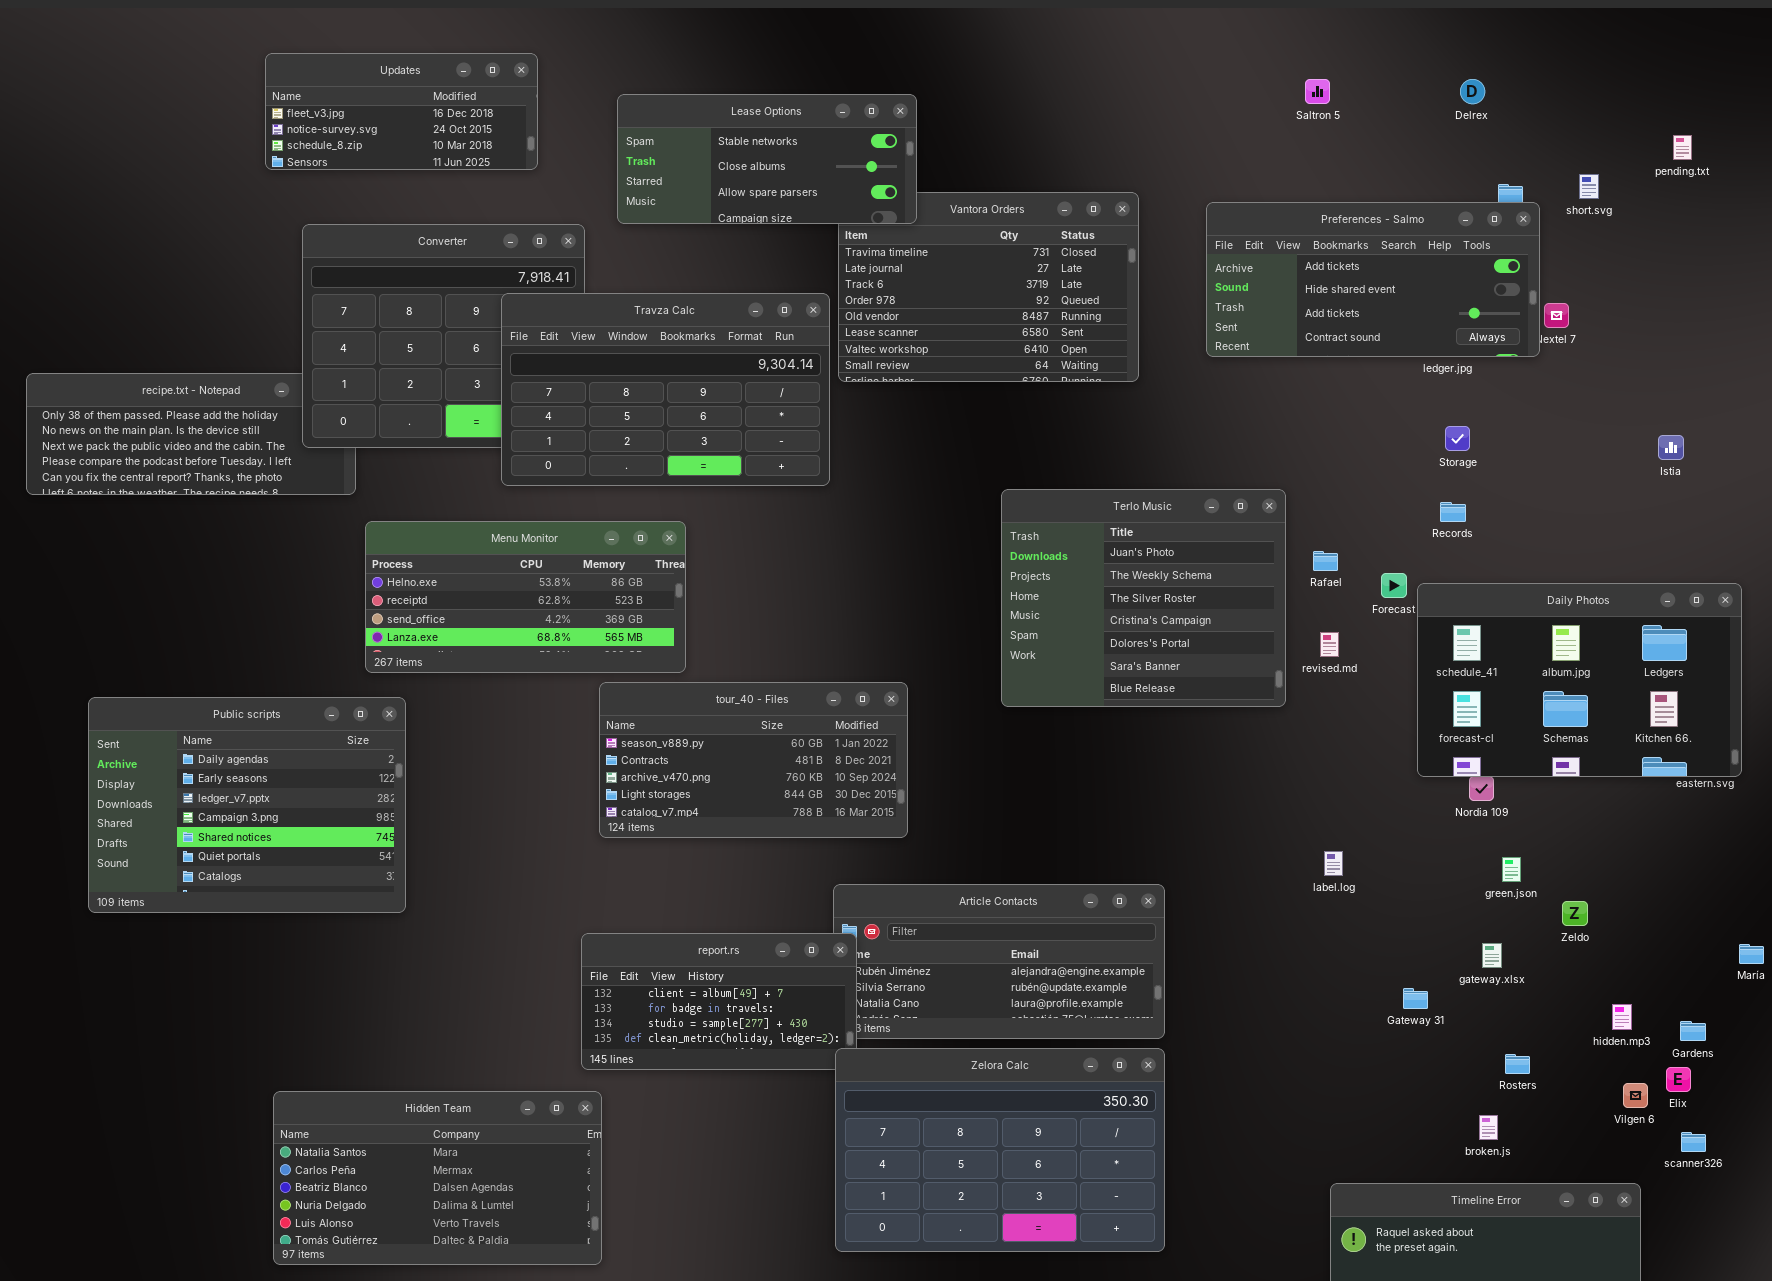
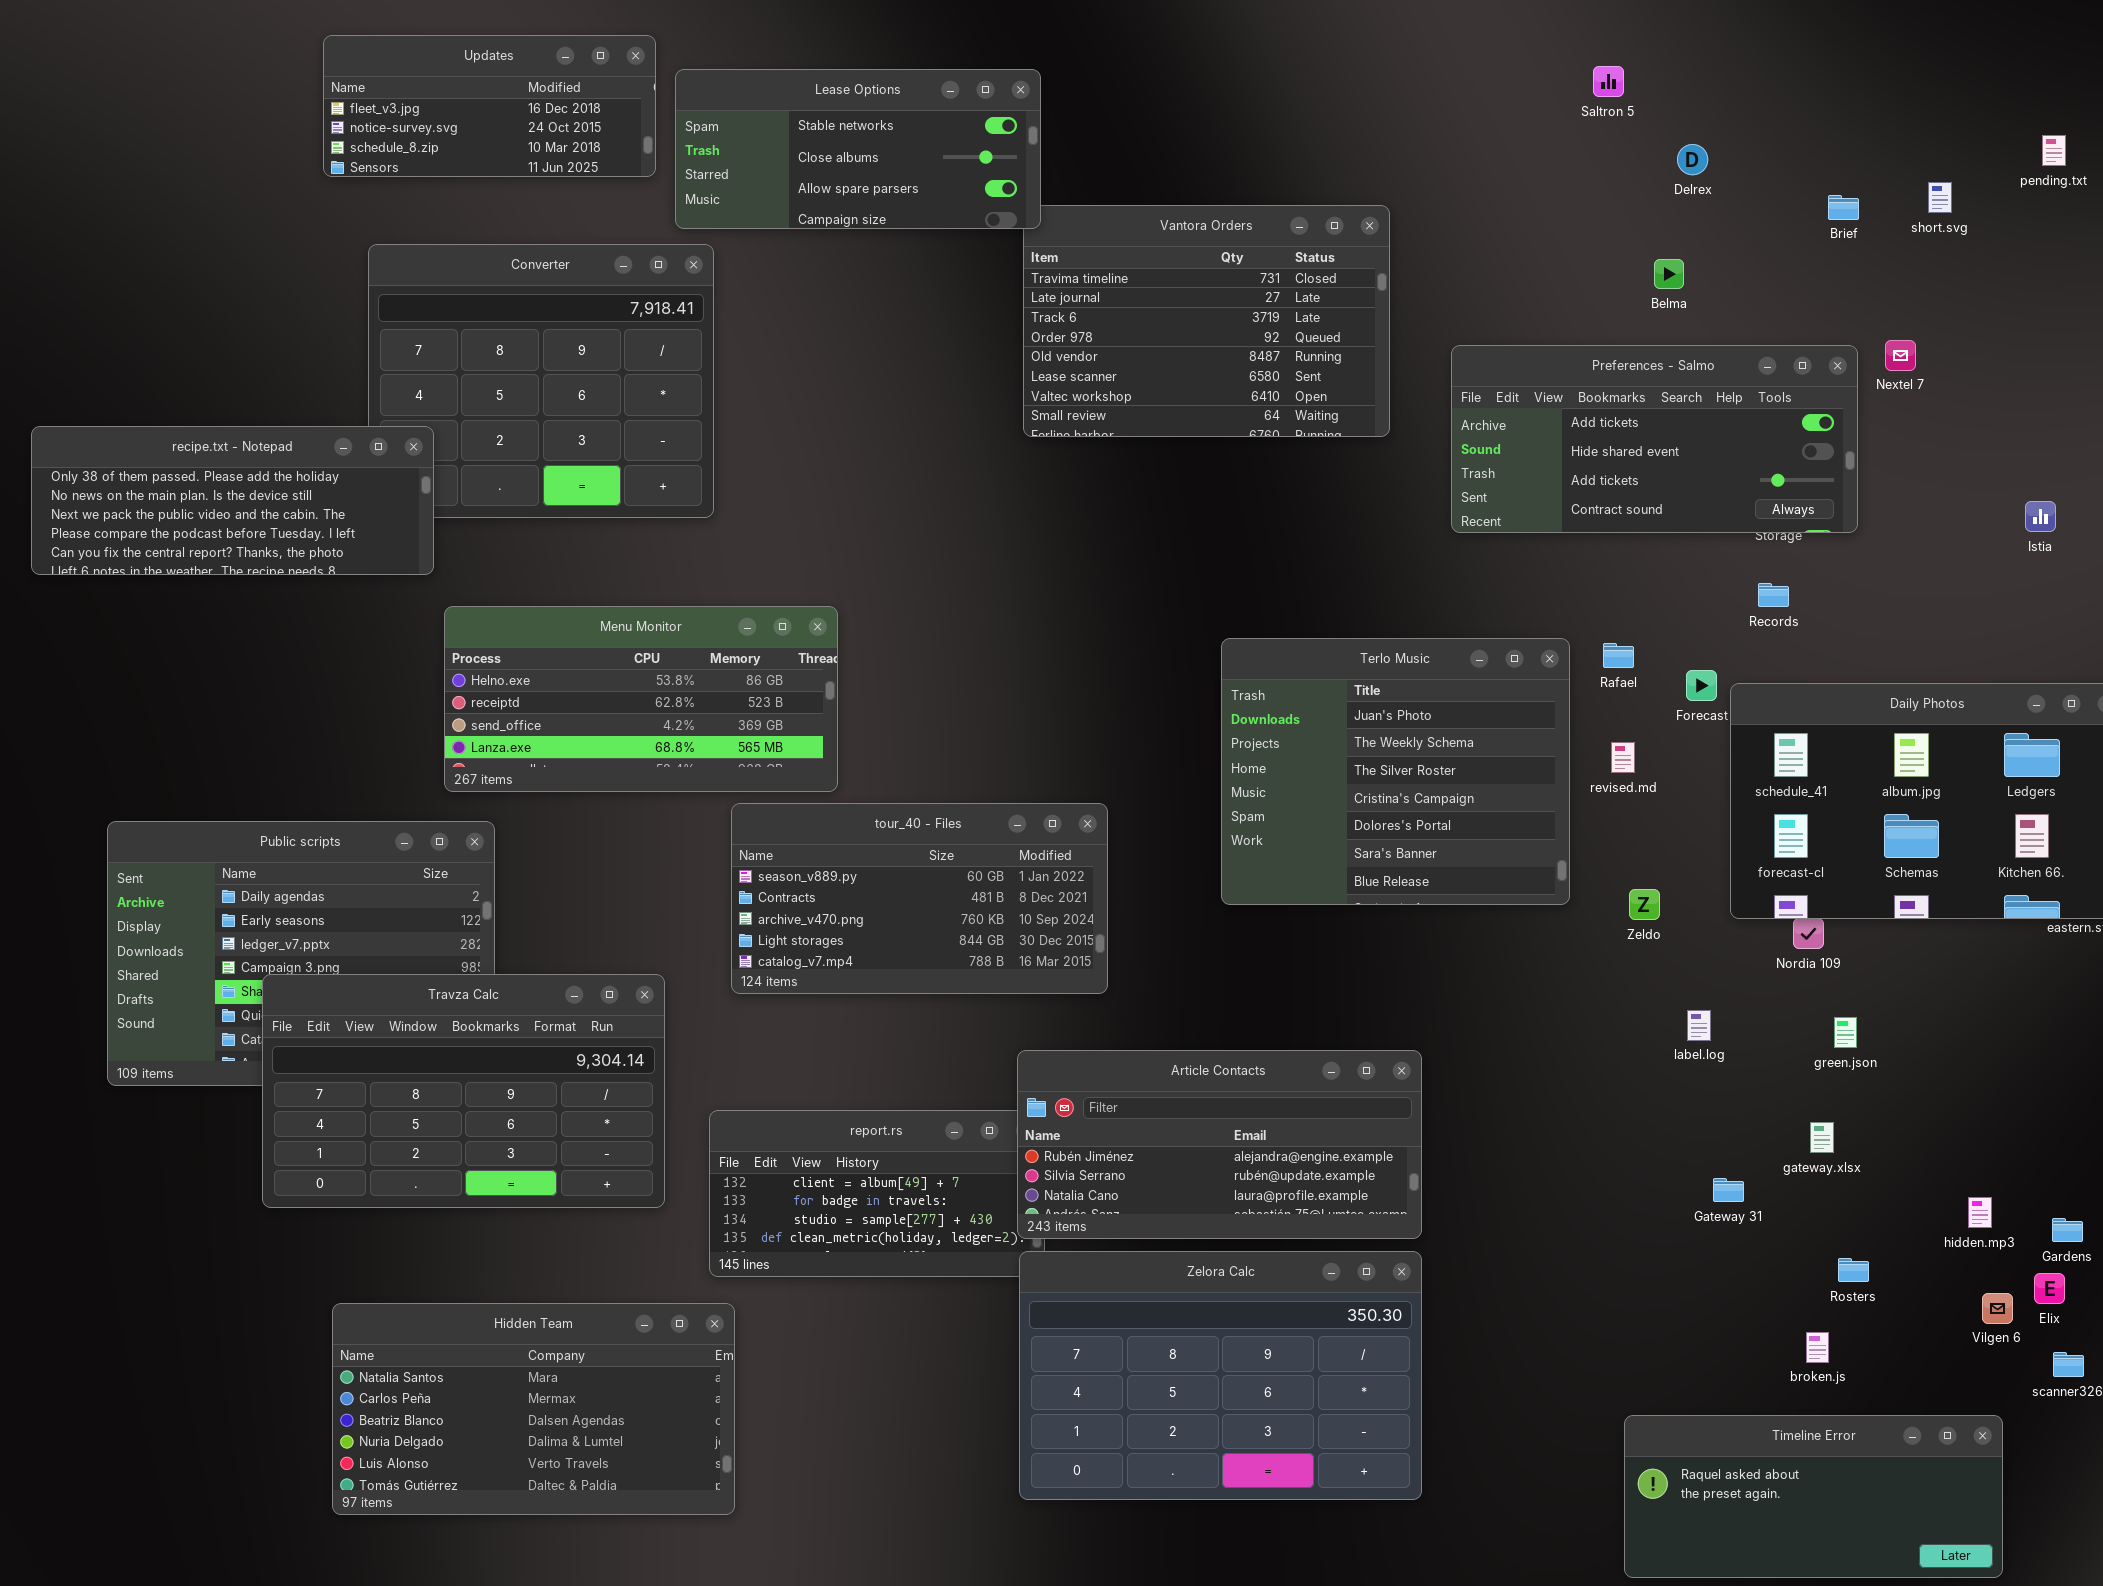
Delrex: [1460,79,1485,104] -> [1677,144,1708,175], moved
Lease Options: [617,94,917,224] -> [675,69,1041,229], moved
Preferences - Salmo: [1206,202,1540,357] -> [1451,345,1858,533], moved
Travza Calc: [501,293,830,486] -> [262,974,665,1208], moved
recipe.txt - Notepad: [26,373,356,495] -> [31,426,434,575], raised
Terlo Music: [1001,489,1286,707] -> [1221,638,1570,905], moved
label.log: [1324,851,1343,876] -> [1687,1010,1711,1041], moved
Article Contacts: [833,884,1165,1039] -> [1017,1050,1422,1239], raised
Zeldo: [1562,901,1588,926] -> [1629,889,1660,920], moved

